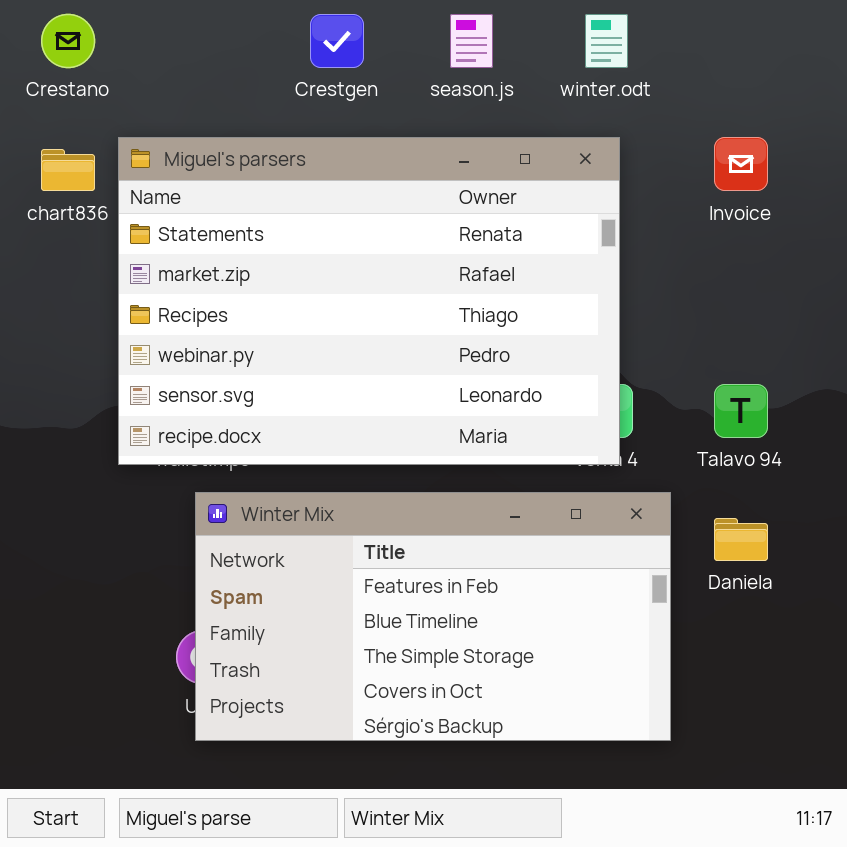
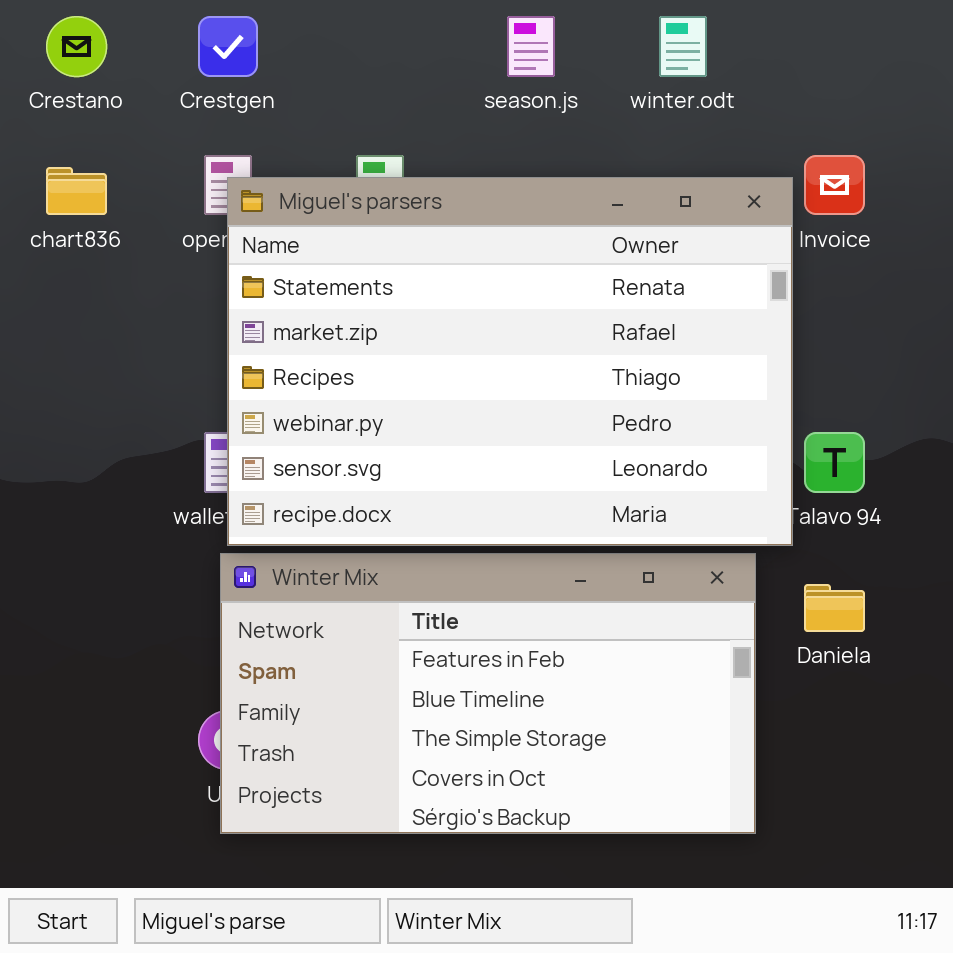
Crestgen: [310,14,364,68] -> [198,16,258,77], moved
Miguel's parsers: [118,137,620,465] -> [227,177,793,546], moved

